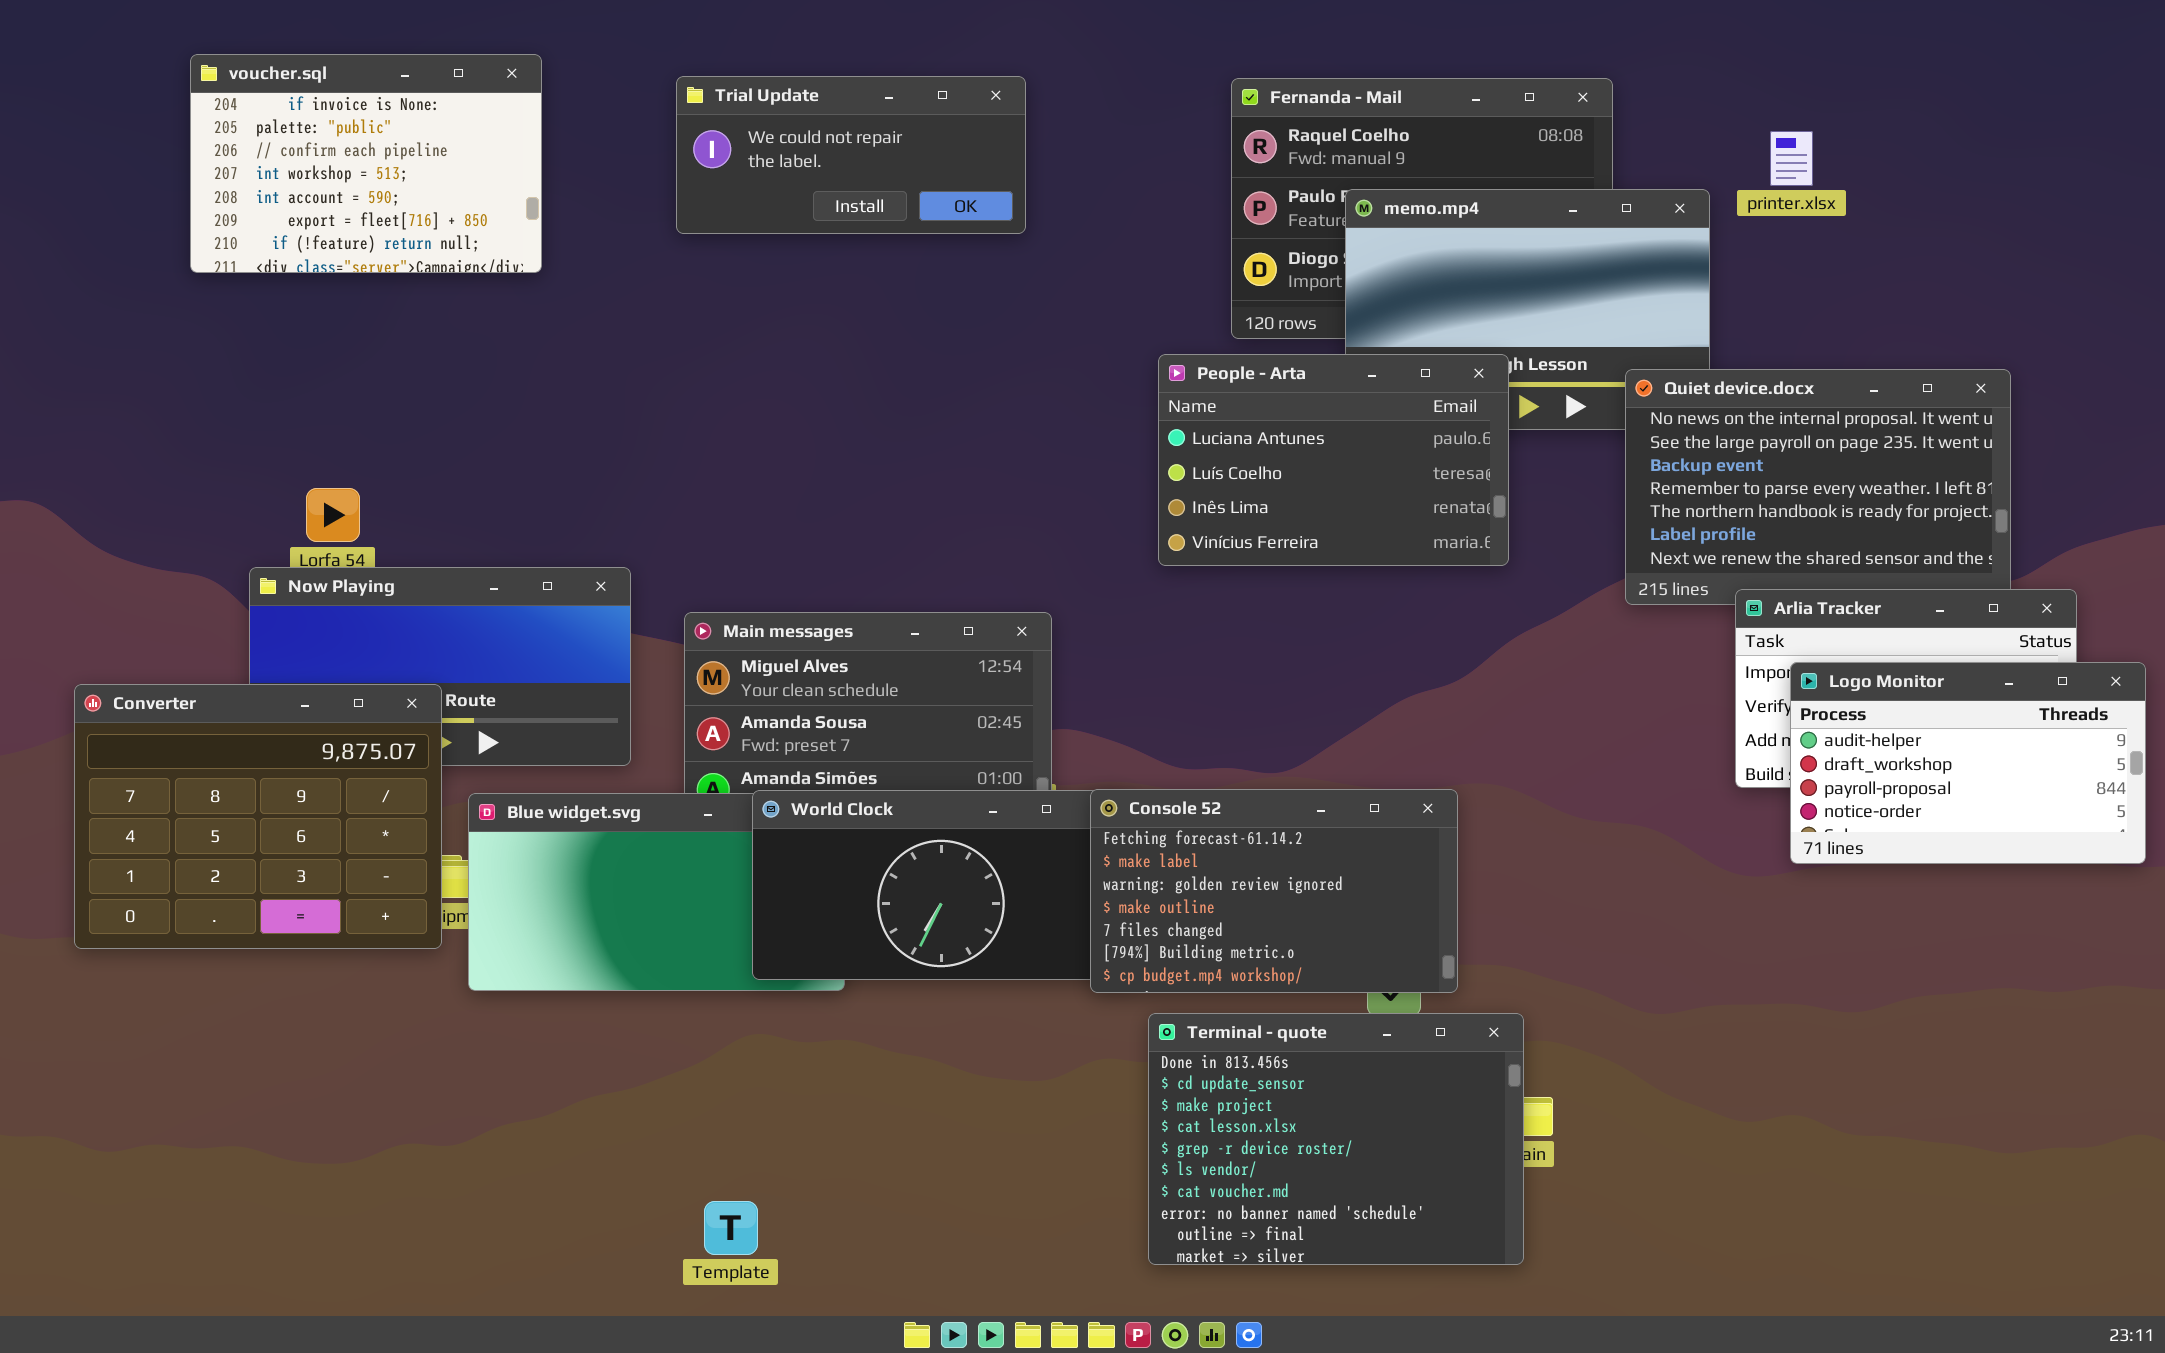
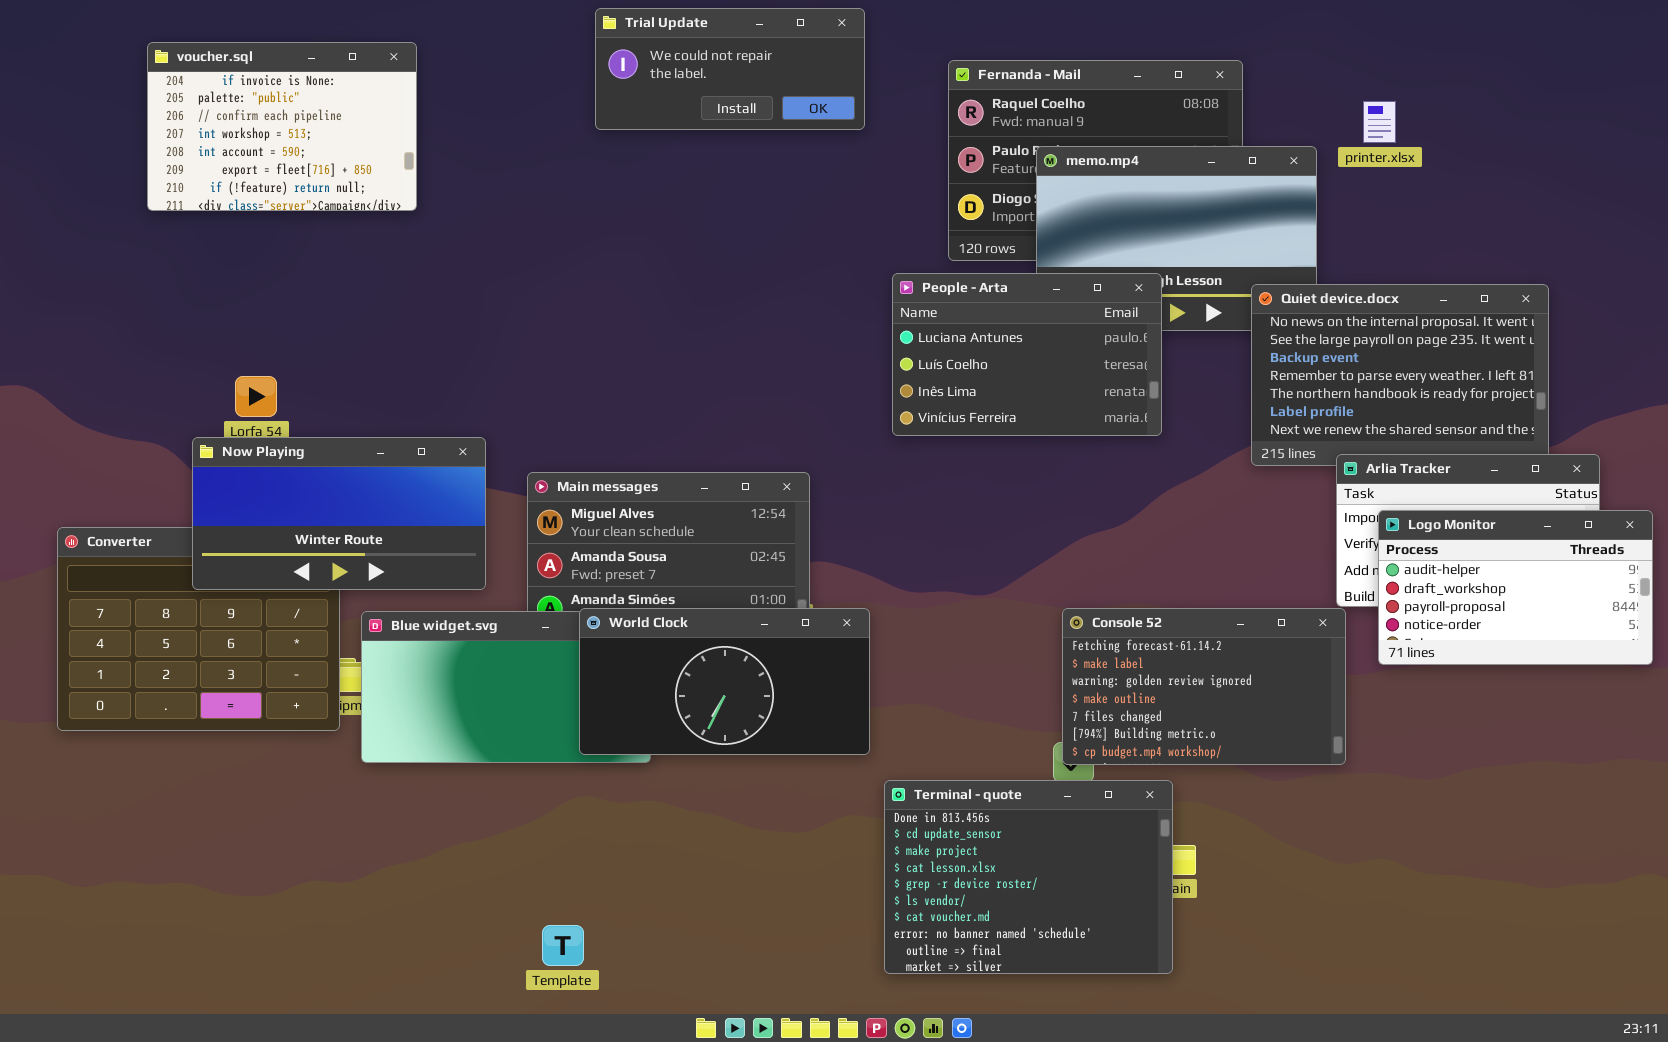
Trial Update: [676,76,1026,234] -> [595,8,865,130], moved
Now Playing: [249,567,631,766] -> [192,437,486,590], raised
Console 52: [1090,789,1458,993] -> [1062,608,1346,765], moved

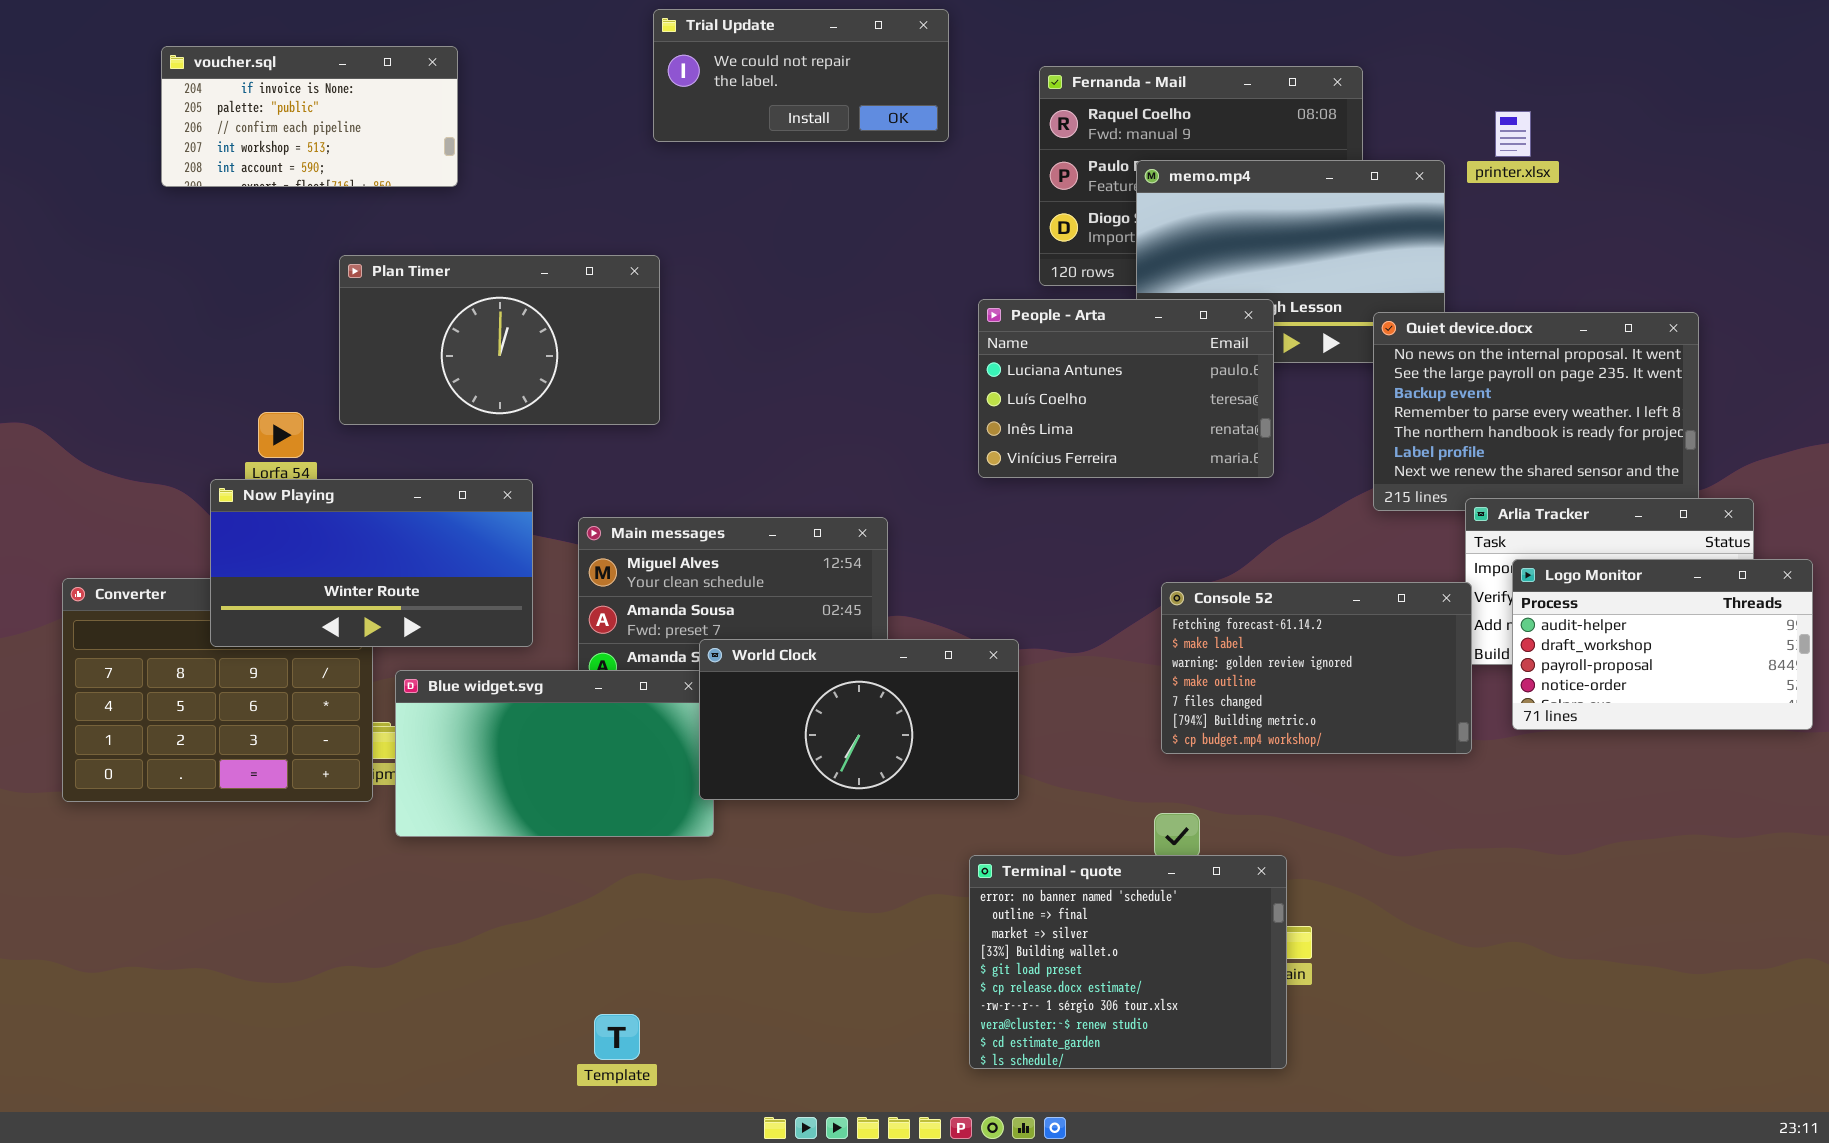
voucher.sql: [147,42,417,211] -> [161,46,458,187], resized
Plan Timer: none -> [339,255,660,425], opened
Console 52: [1062,608,1346,765] -> [1161,582,1472,754], moved
World Clock: [579,608,870,755] -> [699,639,1019,800], moved
Terminal - quote: [884,780,1173,974] -> [969,855,1287,1069], scrolled down 7 rows

